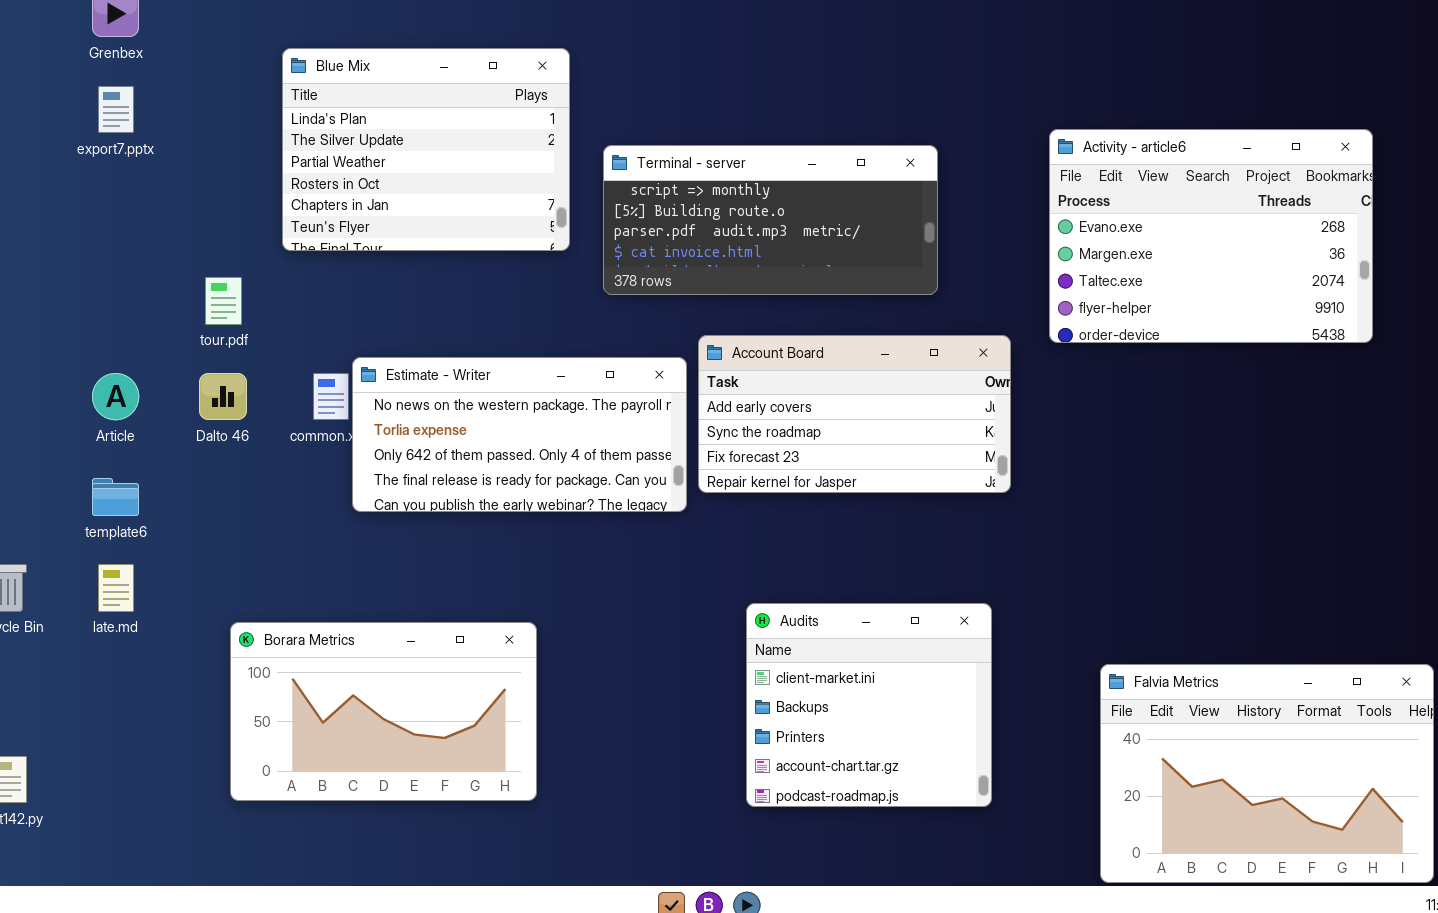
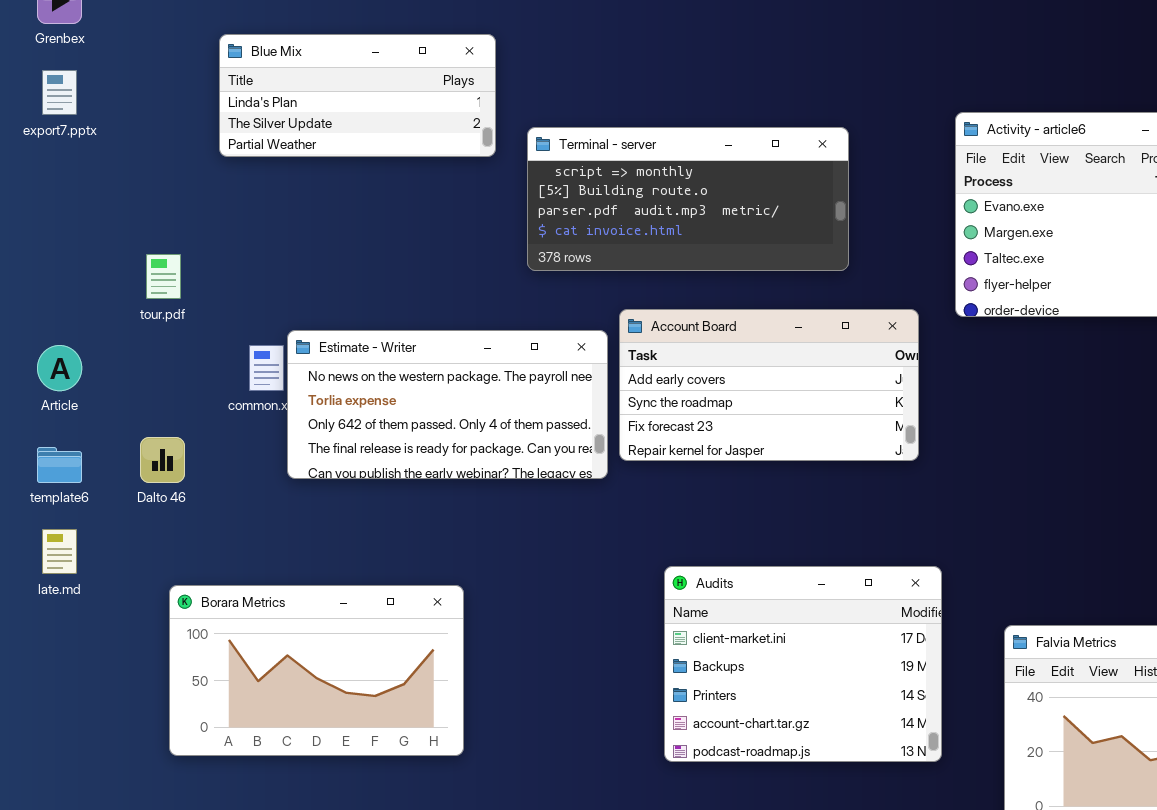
Blue Mix: [282,48,570,251] -> [219,34,496,157], resized
Dalto 46: [199,373,247,420] -> [140,437,185,483], moved
Audits: [746,603,992,807] -> [664,566,942,762], resized

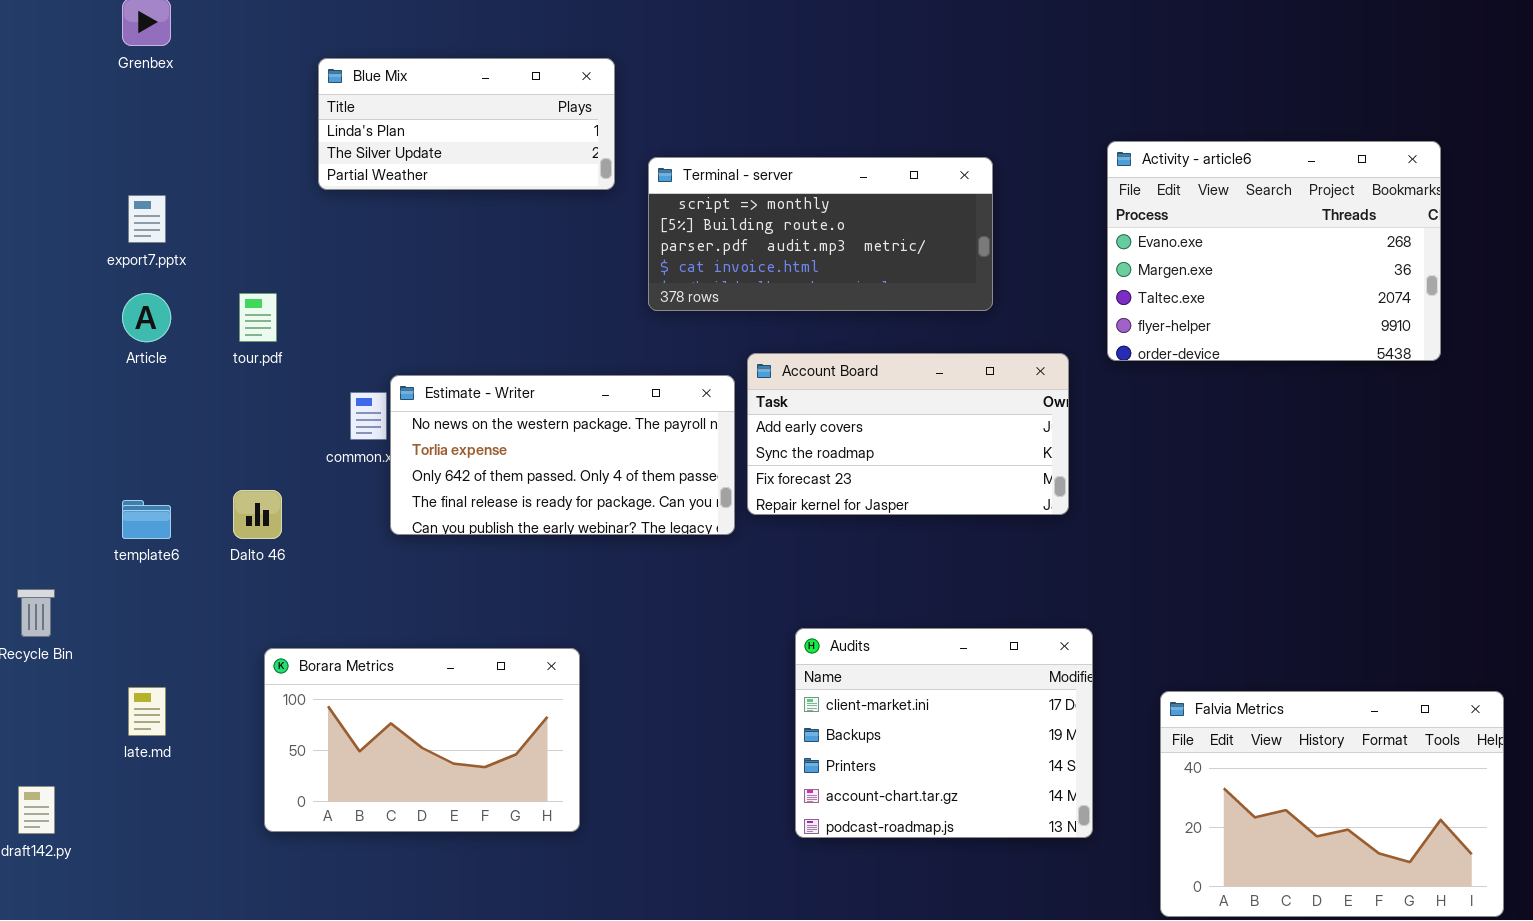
export7.pptx: [42,70,77,115] -> [128,195,166,243], moved
Article: [37,345,82,391] -> [122,293,171,342], moved
late.md: [42,529,77,574] -> [128,687,166,736], moved

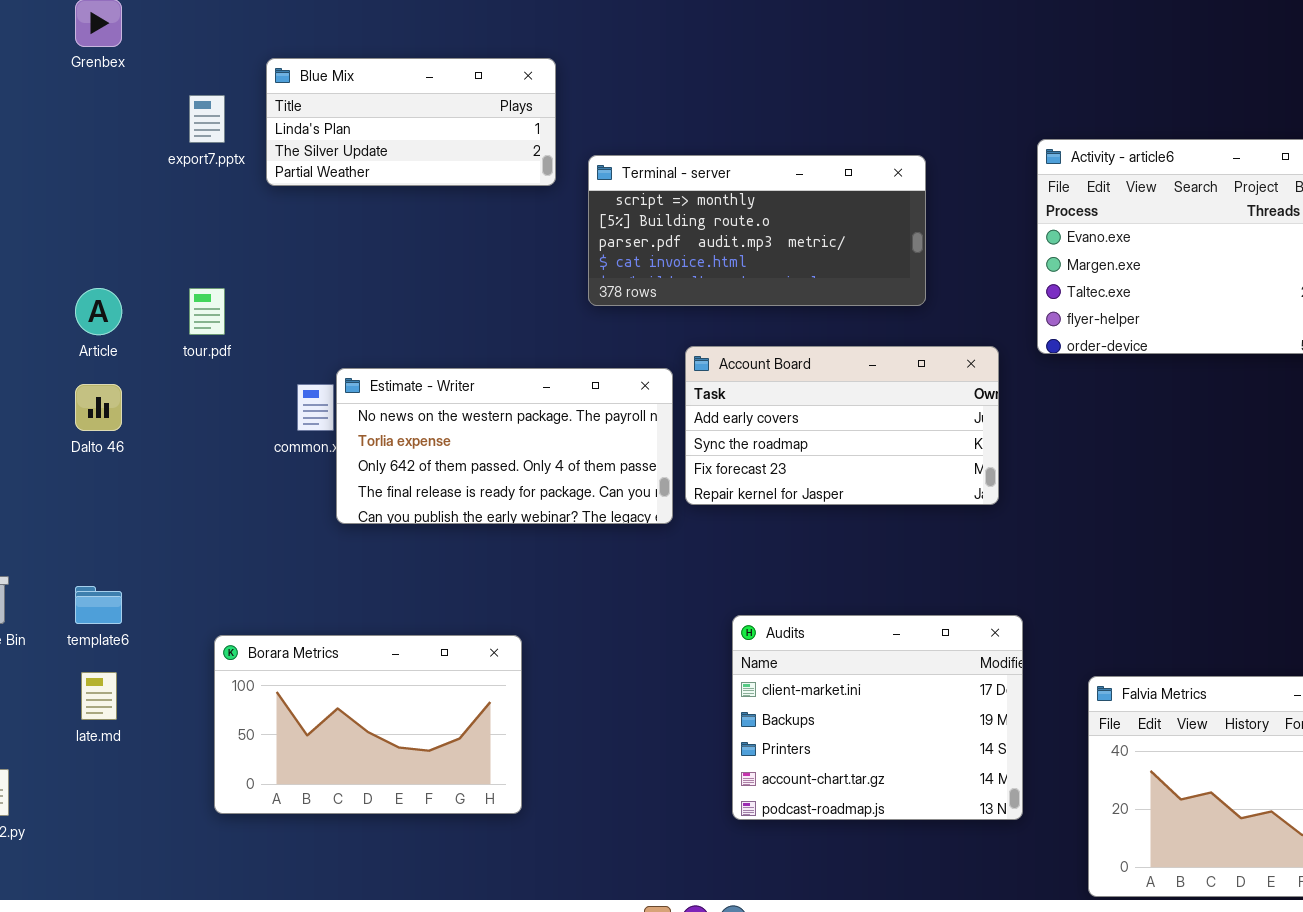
export7.pptx: [128,195,166,243] -> [189,95,225,143], moved
Dalto 46: [233,490,282,539] -> [75,384,122,431], moved
template6: [122,500,171,539] -> [75,586,122,624], moved

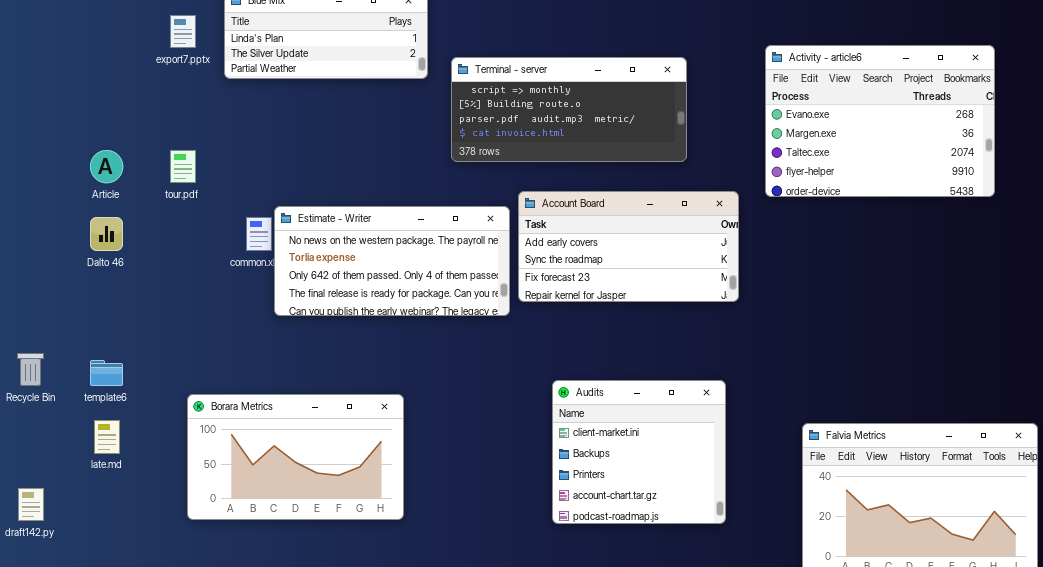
Audits: [732,615,1023,820] -> [552,380,726,524], resized

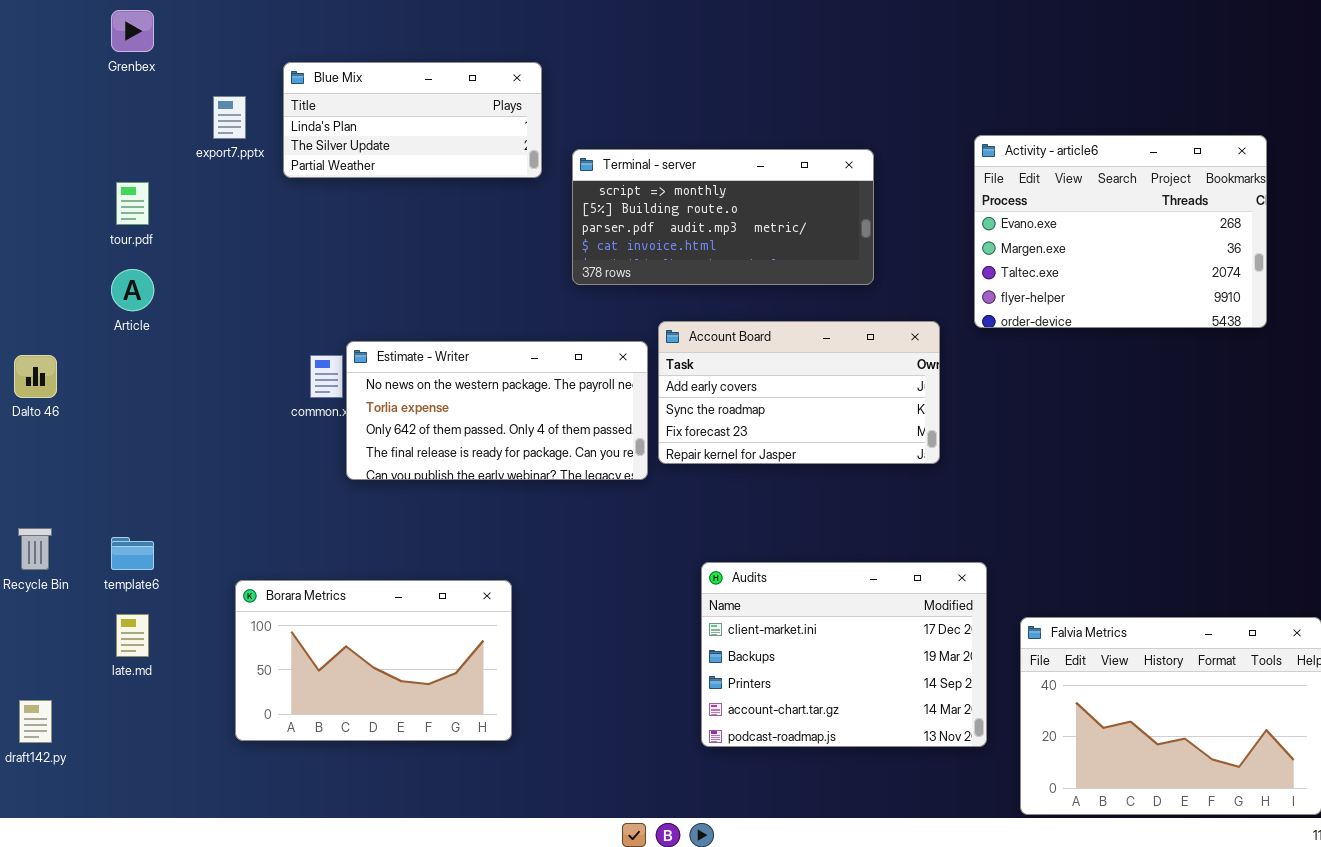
tour.pdf: [170,150,196,183] -> [116,182,149,225], moved
Dalto 46: [90,217,123,251] -> [14,355,57,398], moved
Audits: [552,380,726,524] -> [701,562,987,747], resized

